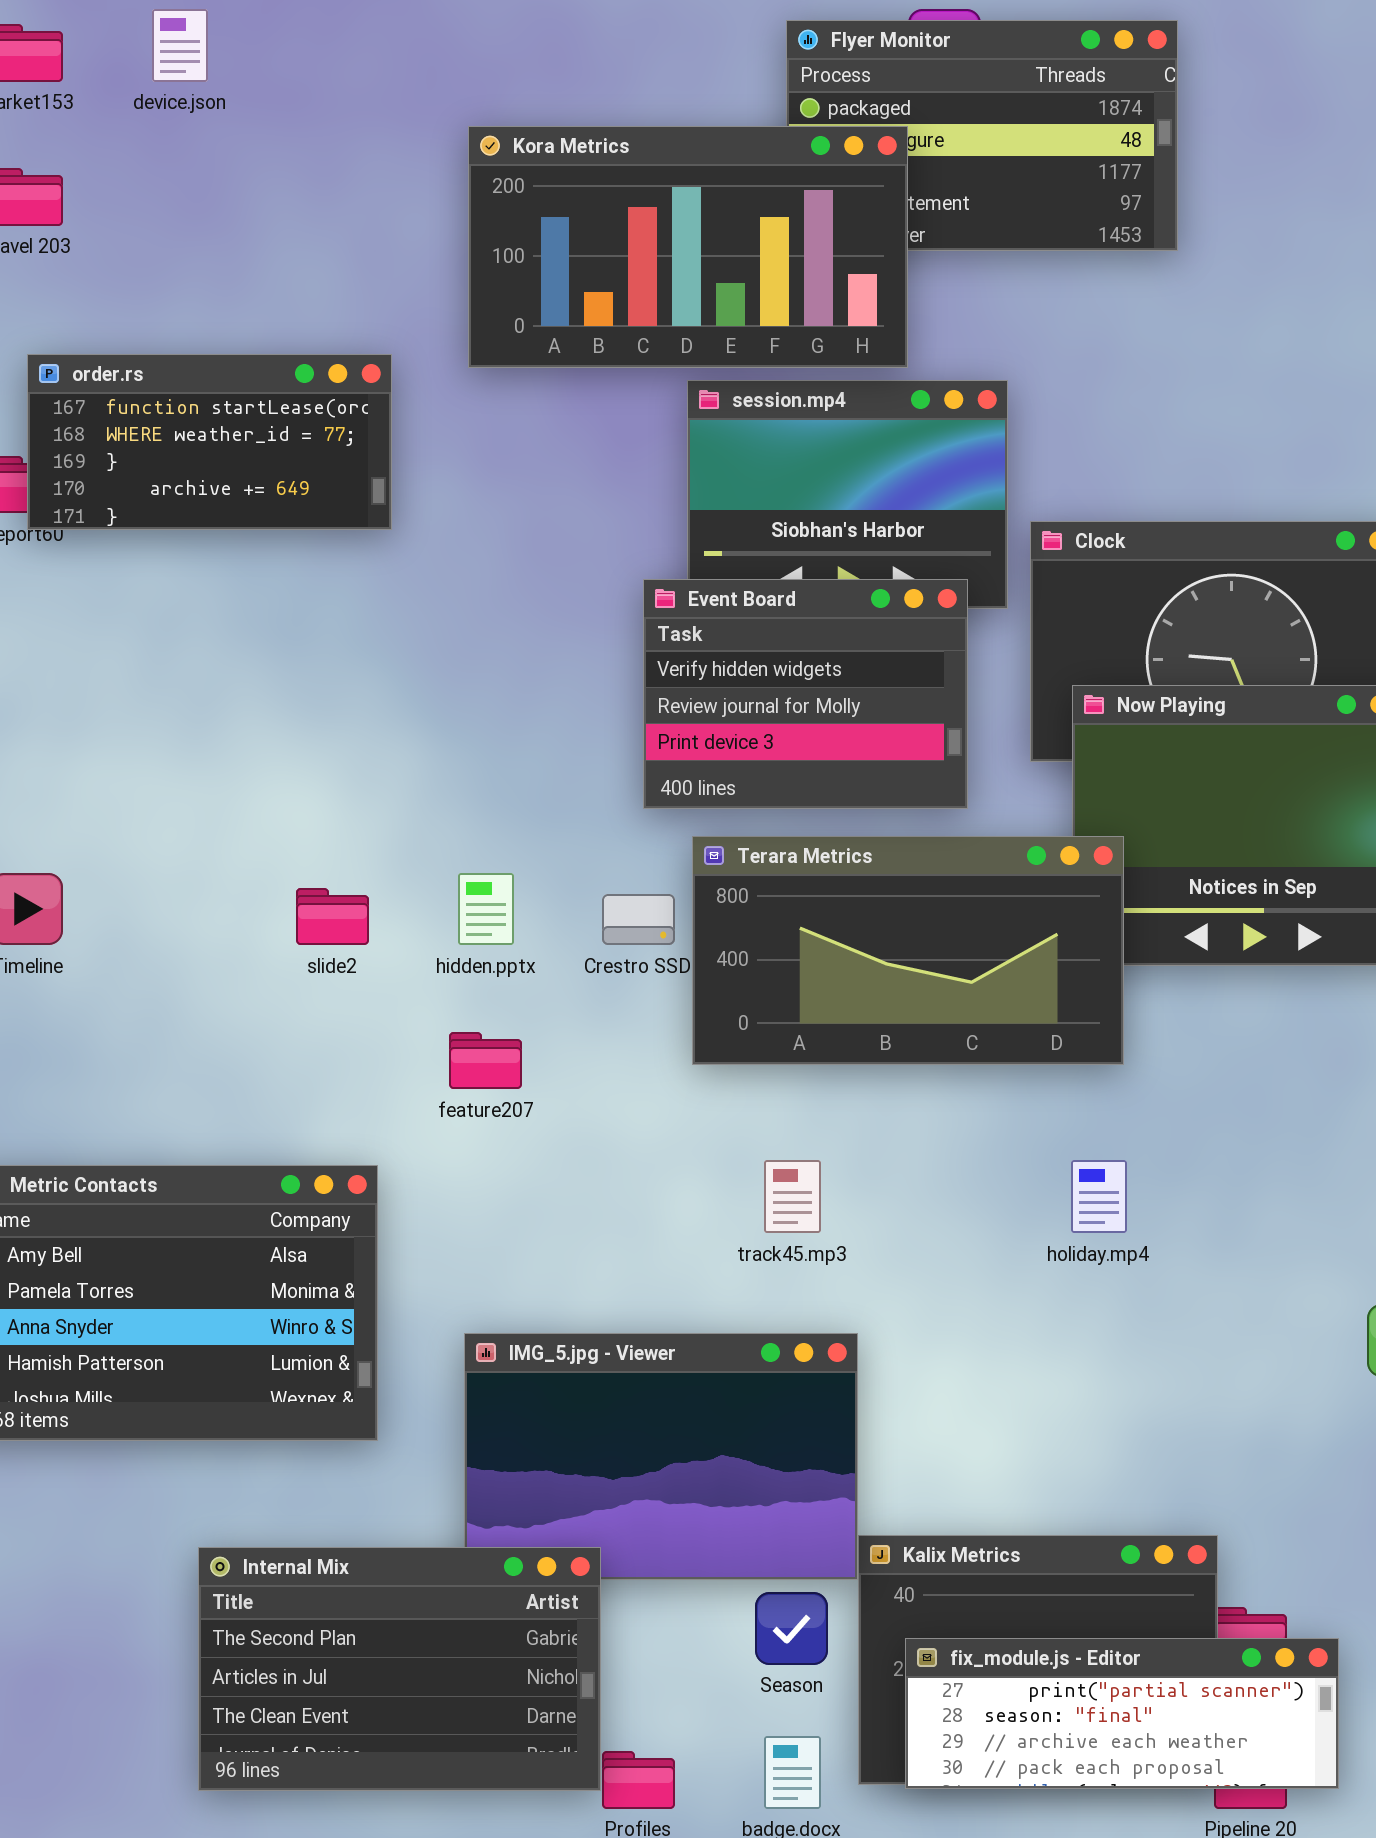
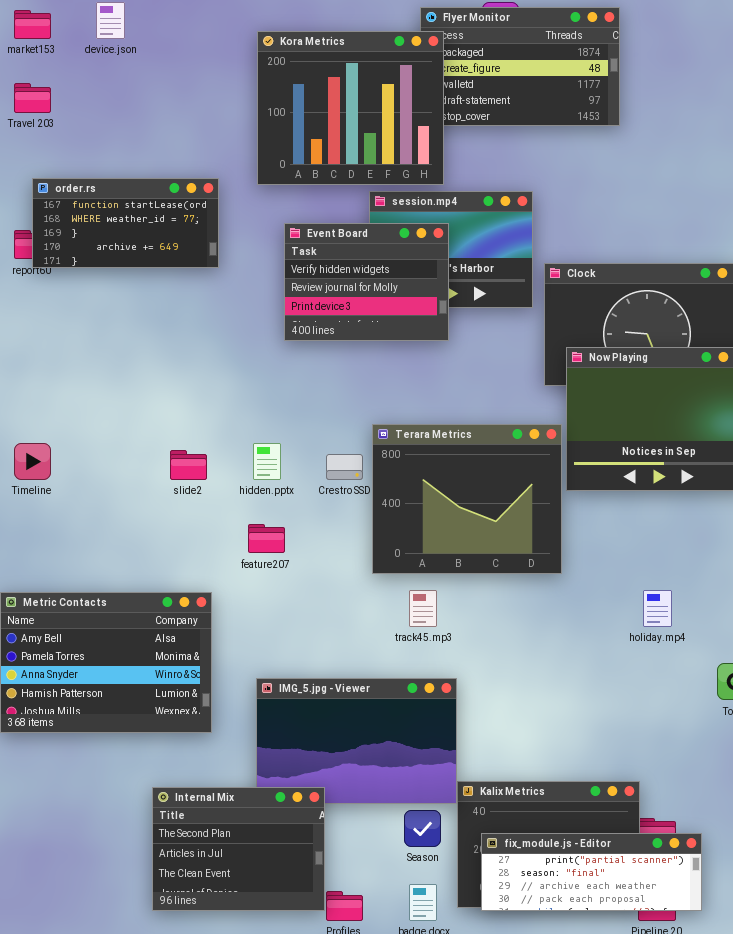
Kora Metrics: [468,126,908,368] -> [257,31,444,185], resized
Event Board: [643,579,968,809] -> [284,223,449,341], moved
Terara Metrics: [692,836,1124,1065] -> [372,424,562,574], resized
holiday.mp4: [1071,1160,1127,1233] -> [643,590,672,627], moved
Internal Mix: [198,1547,601,1791] -> [152,787,325,911], resized

